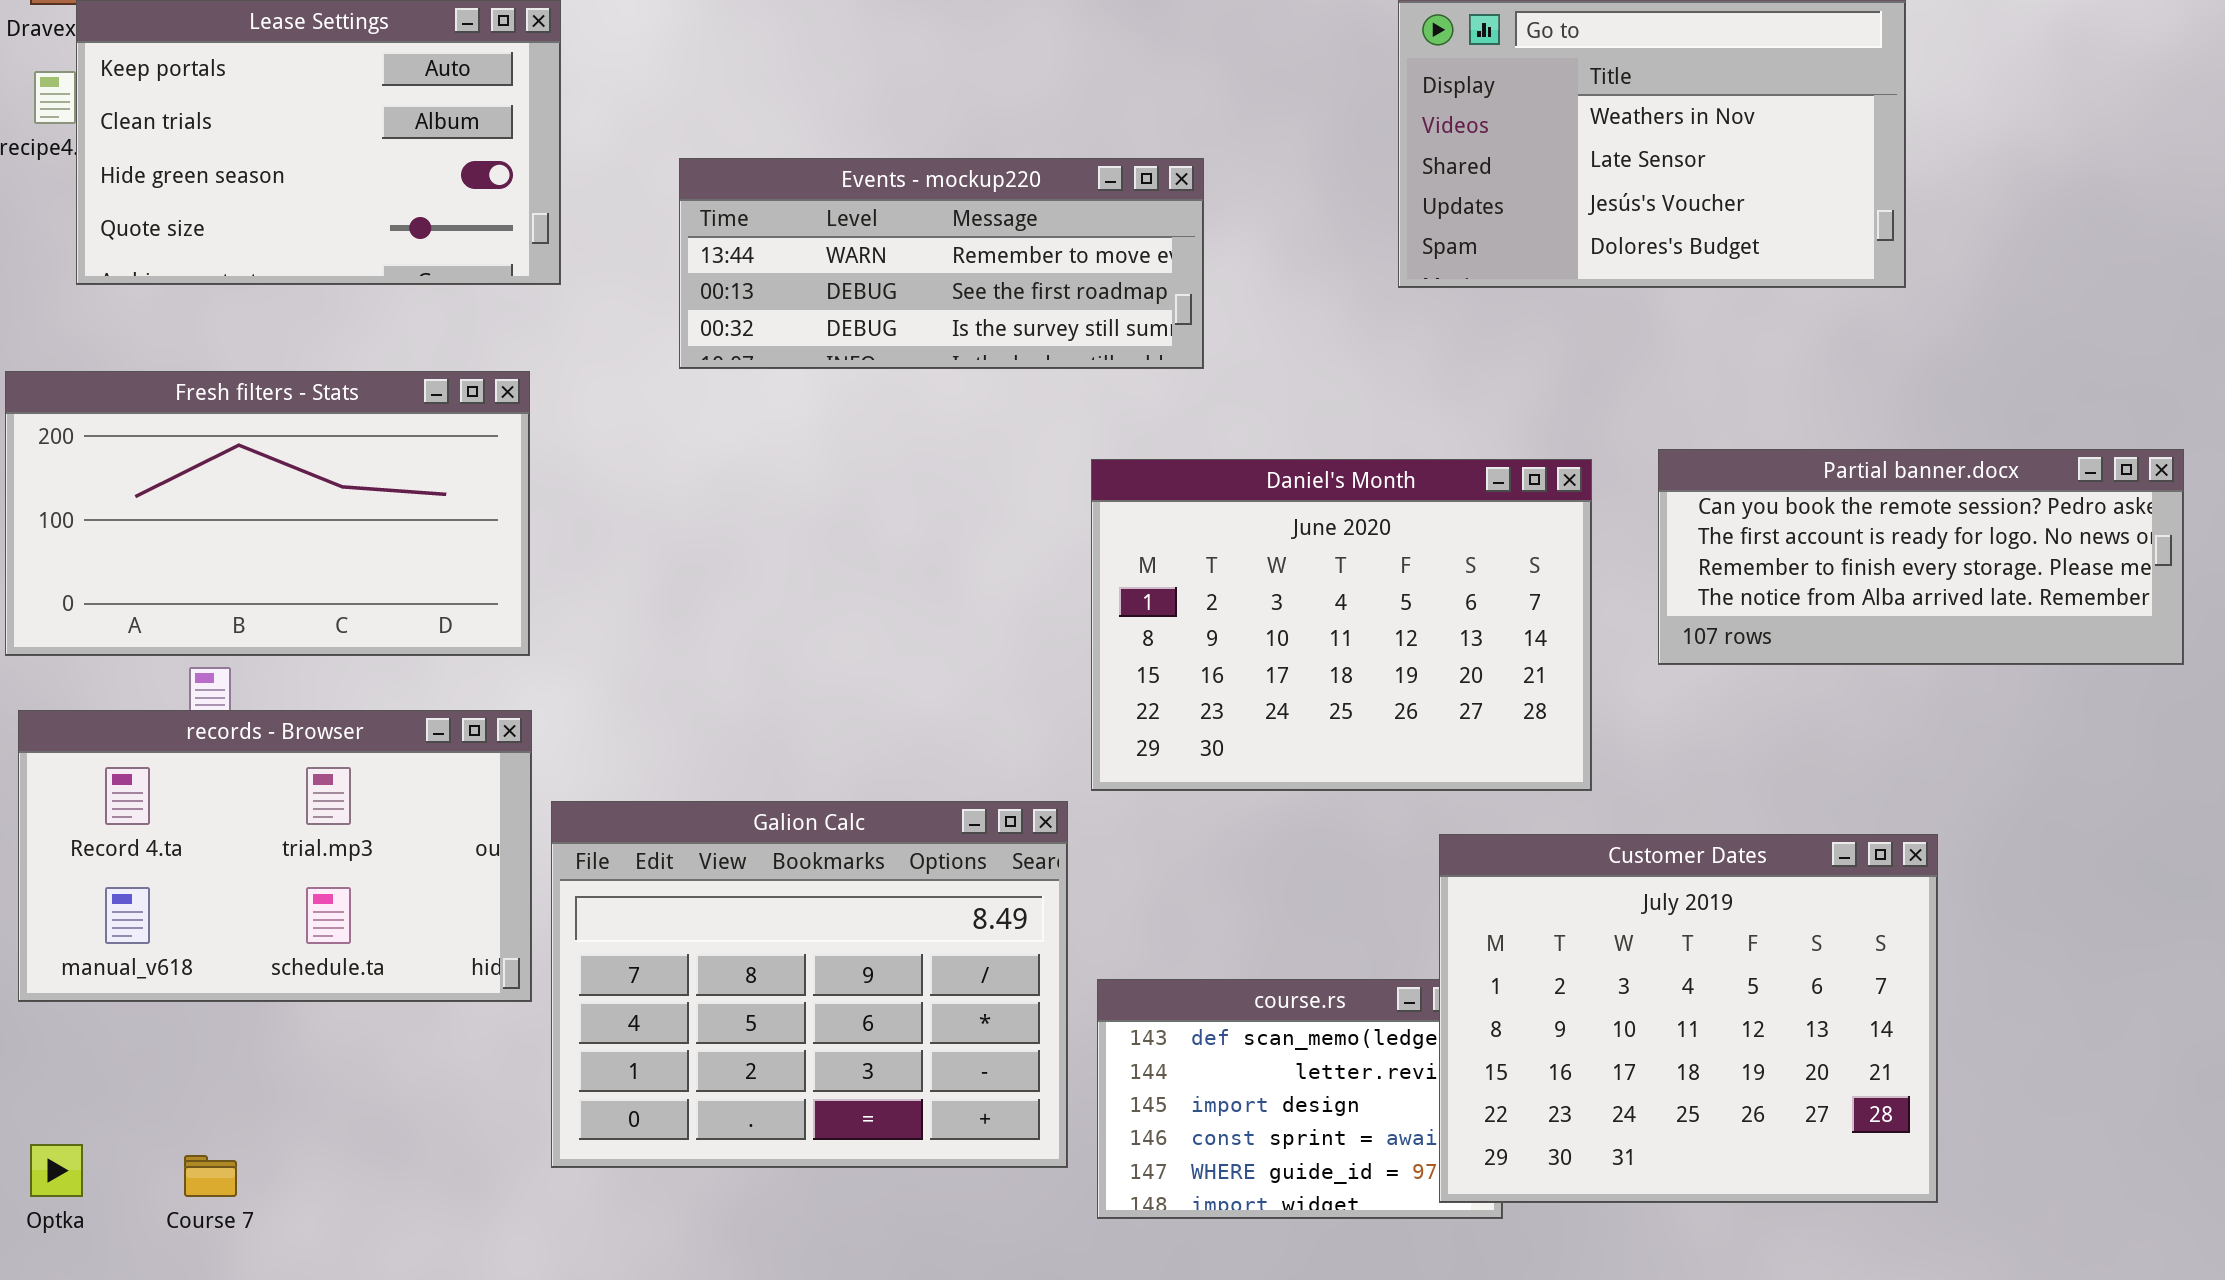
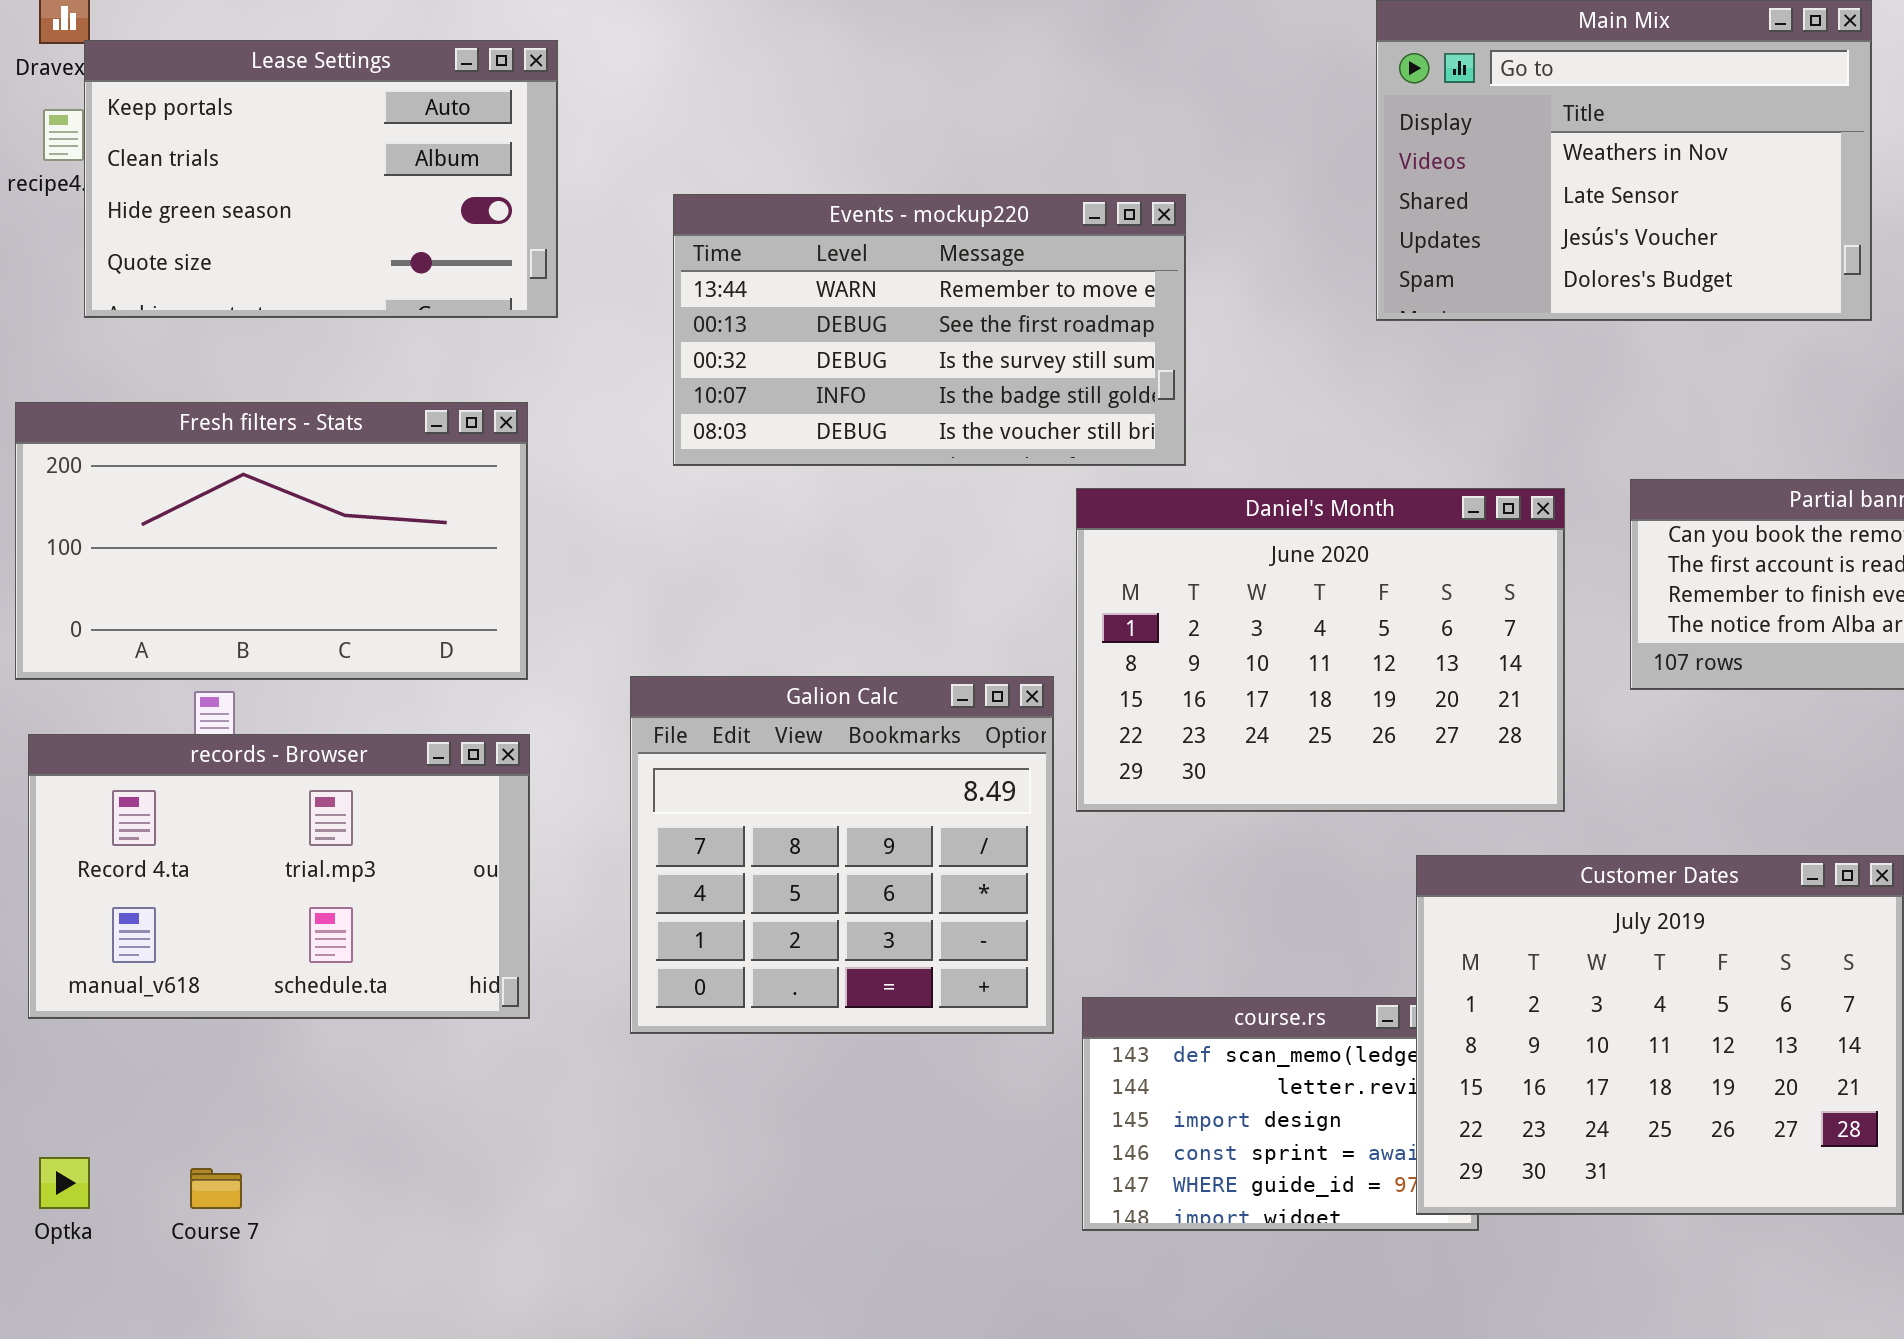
Events - mockup220: [679,158,1204,369] -> [673,194,1186,466], resized
Galion Calc: [551,801,1068,1168] -> [630,676,1054,1034], moved, resized

